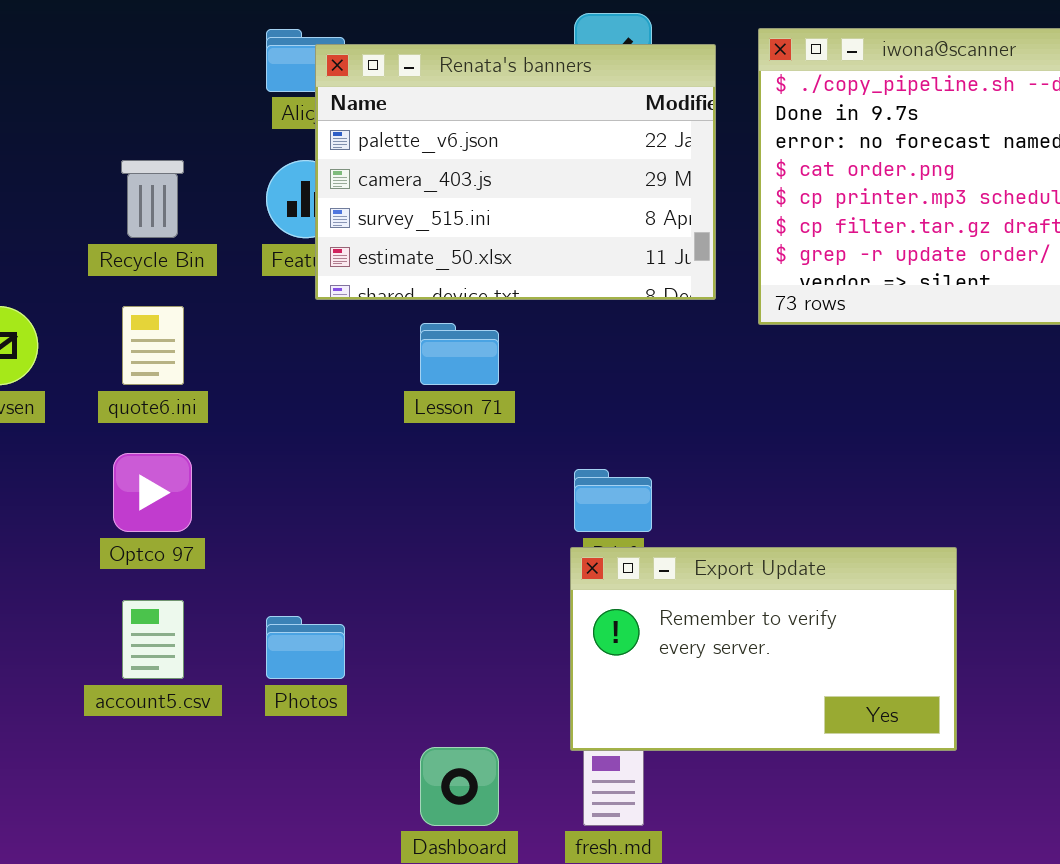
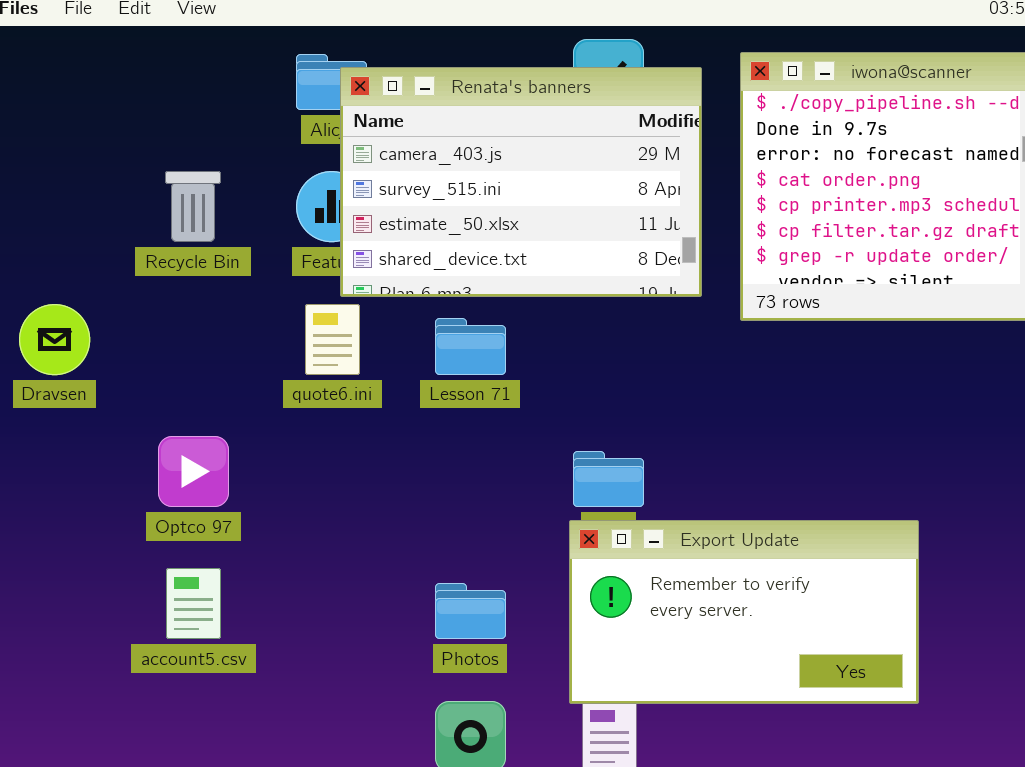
Renata's banners: [315,44,716,300] -> [340,67,702,297], scrolled down 1 row
quote6.ini: [122,306,184,385] -> [305,304,360,375], moved
Photos: [266,616,345,679] -> [435,583,506,639], moved

